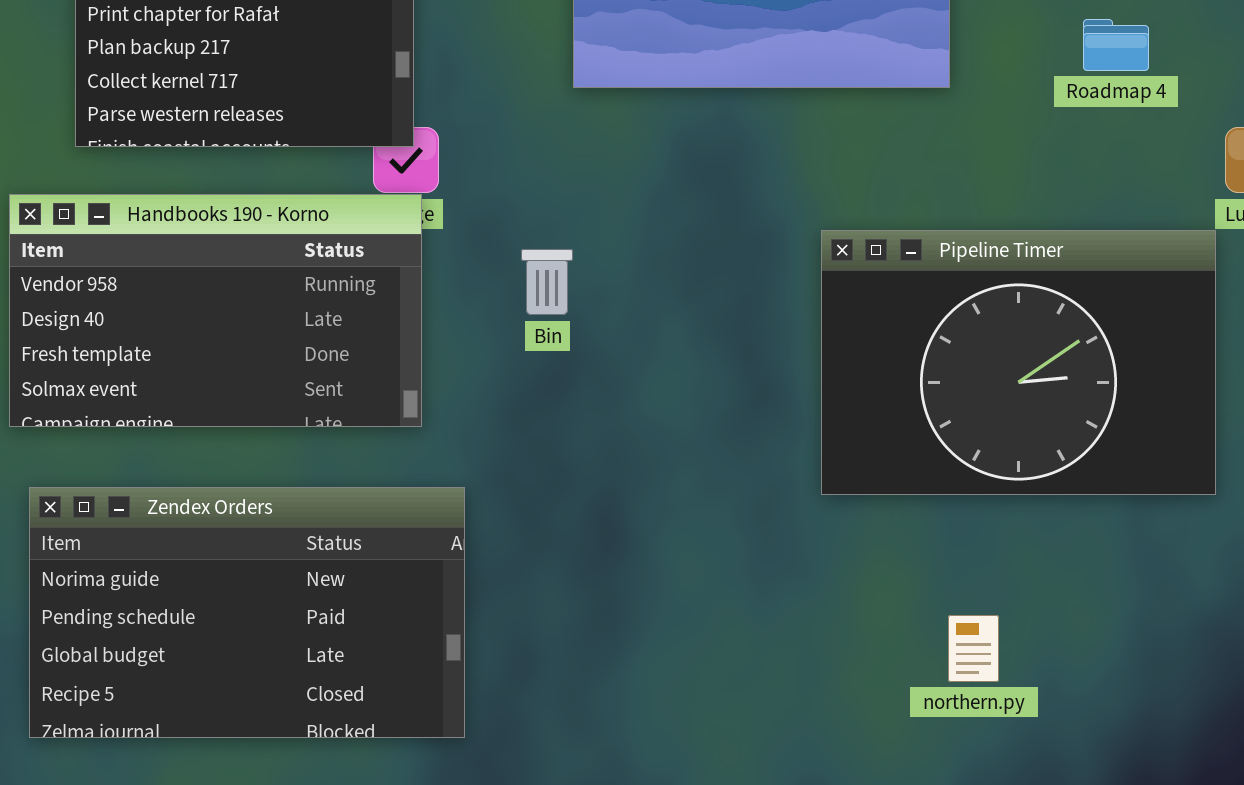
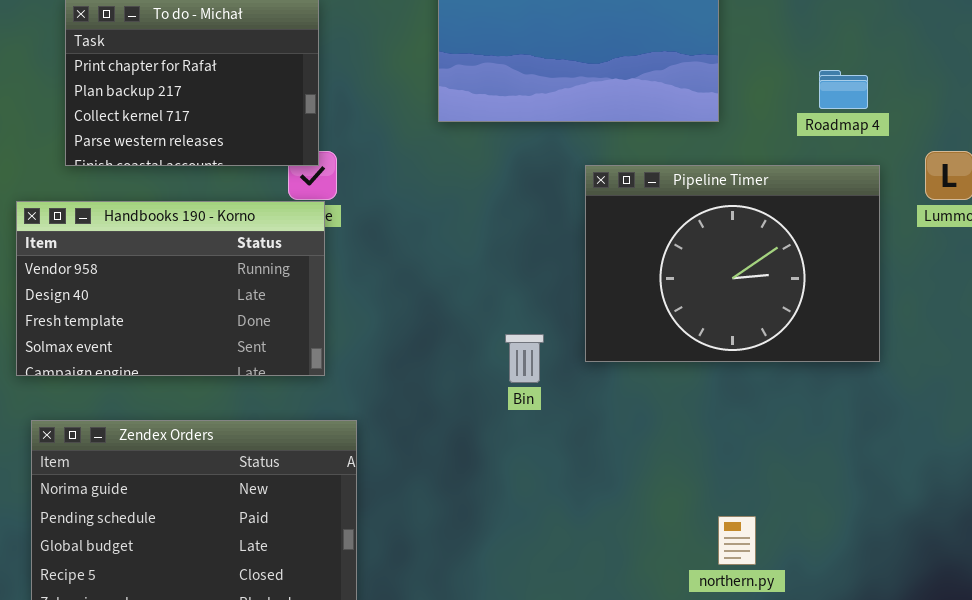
Pipeline Timer: [821,230,1216,495] -> [585,165,880,362], moved
Bin: [521,249,573,315] -> [505,334,544,383], moved

